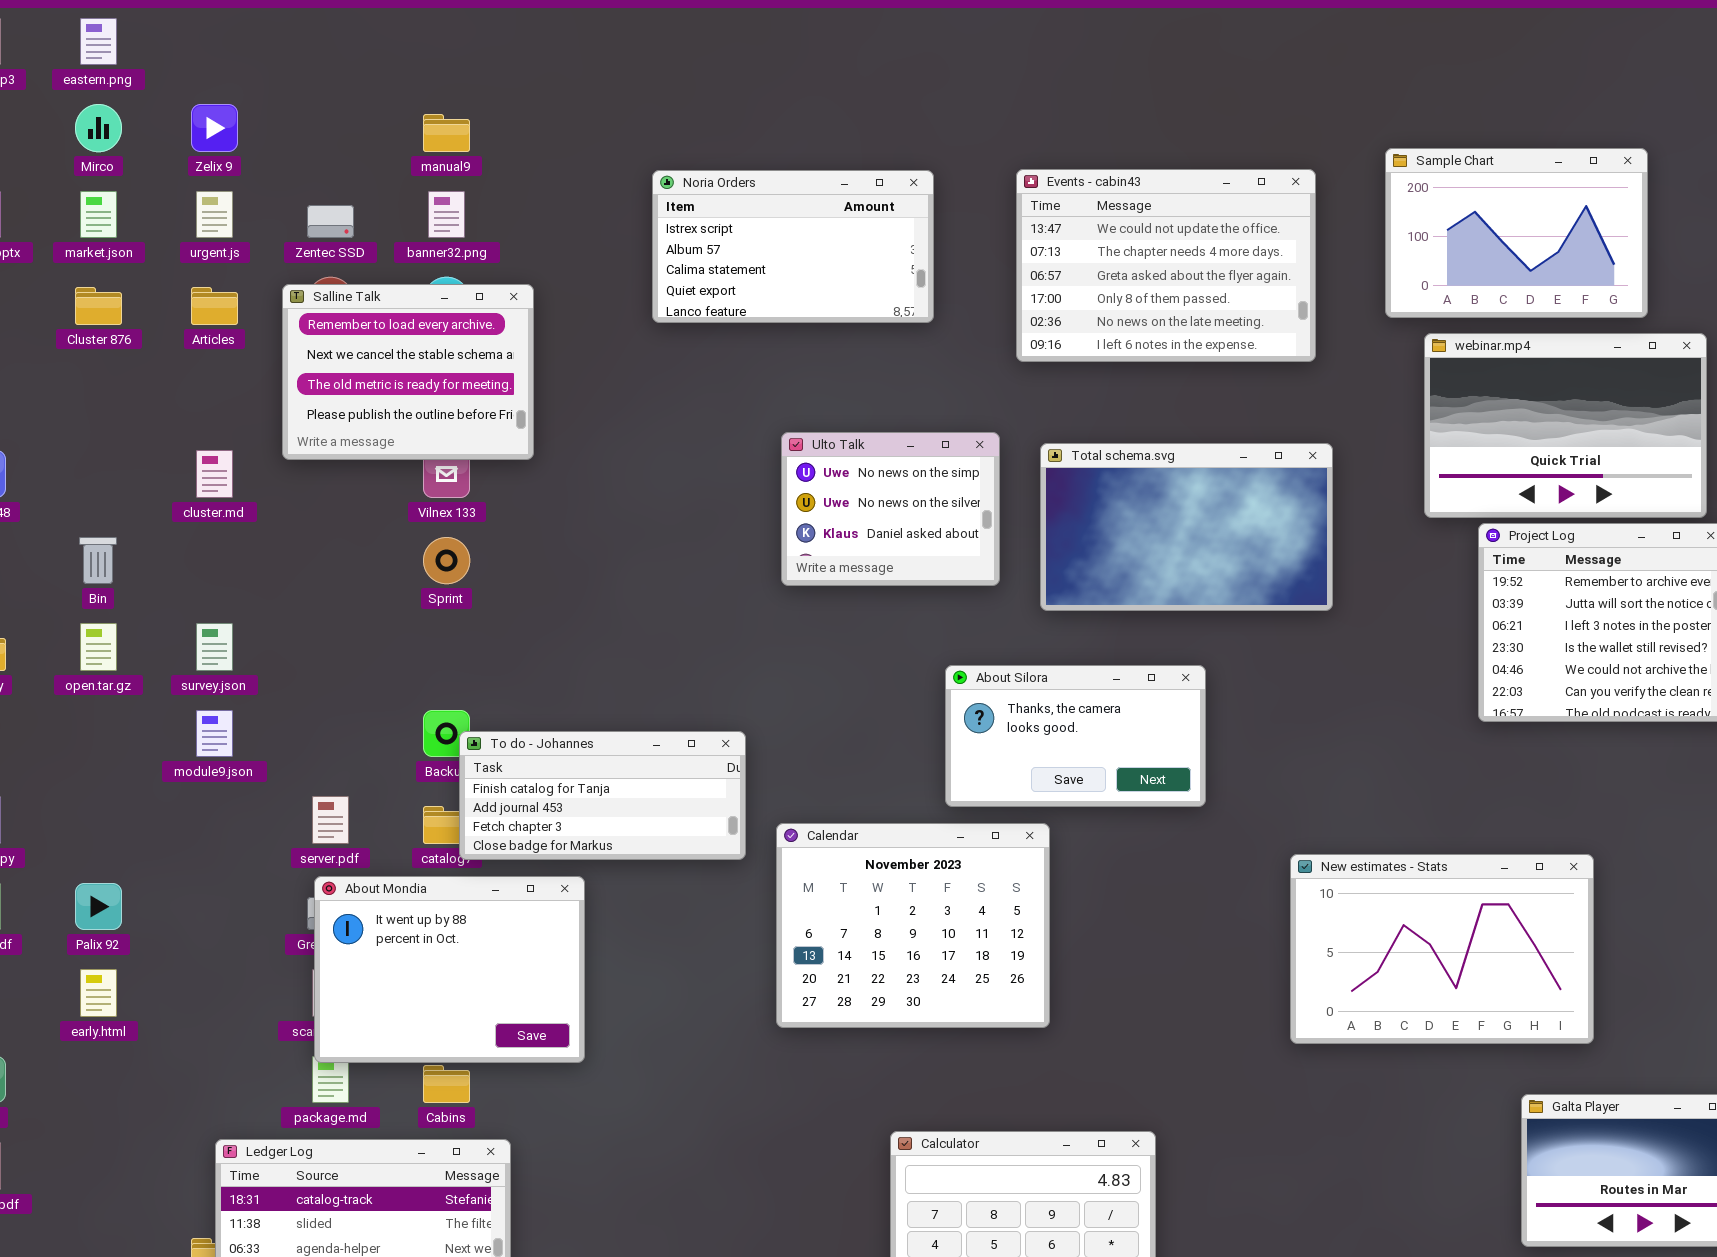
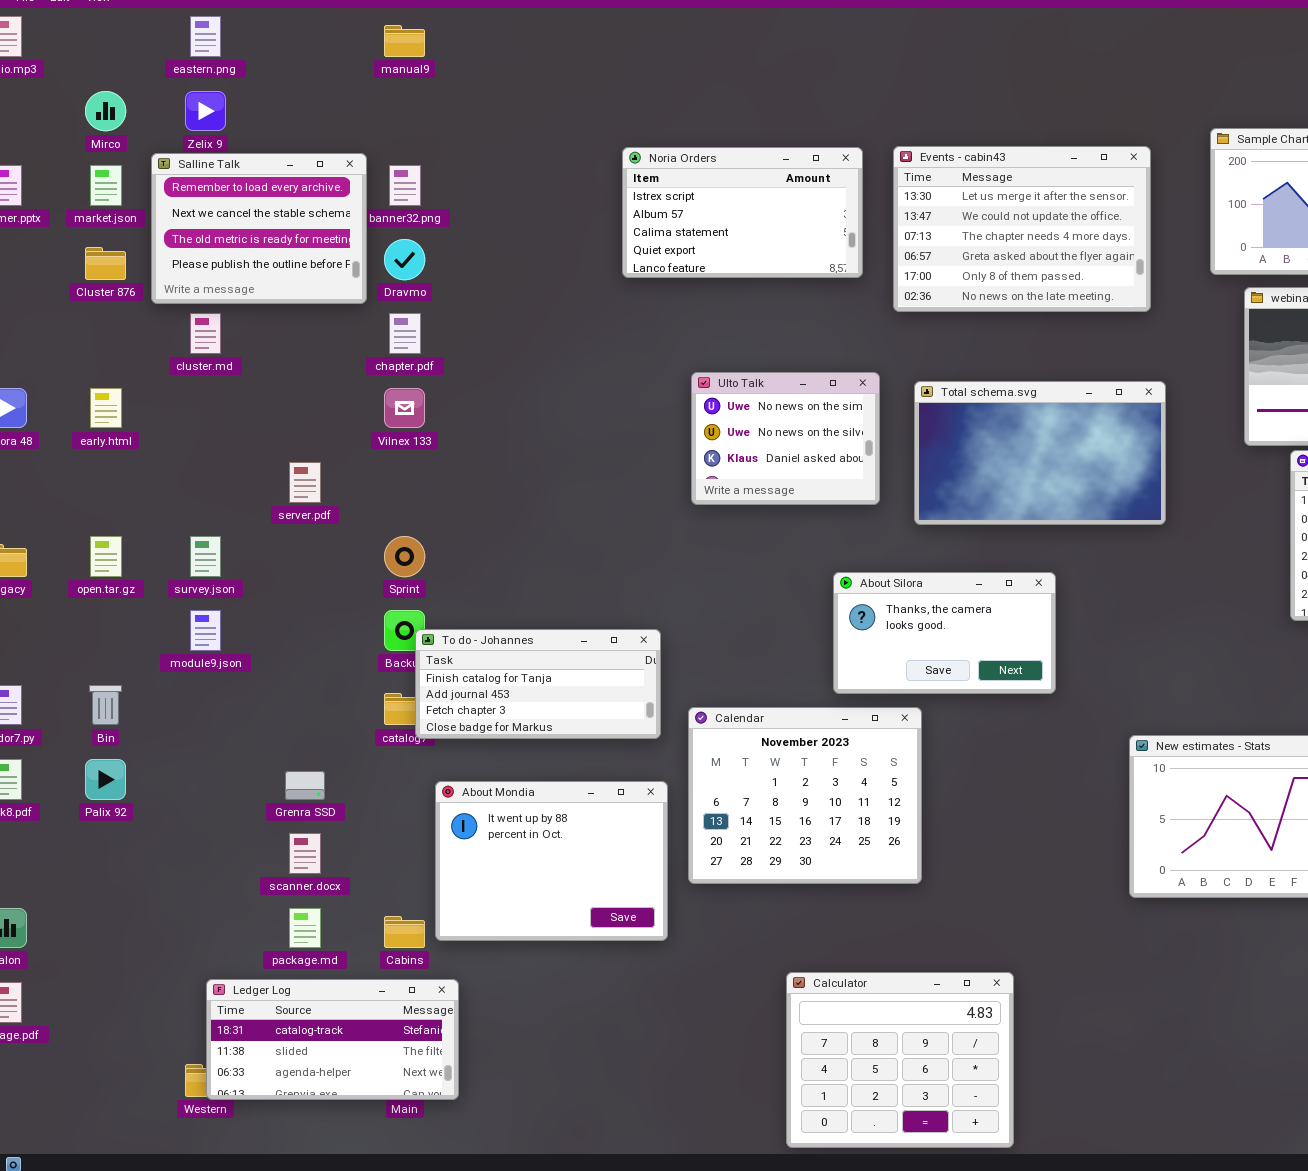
eastern.png: [80,18,117,65] -> [190,16,221,57], moved
manual9: [423,114,470,152] -> [384,25,425,57], moved
Events - cabin43: [1016,169,1316,362] -> [893,146,1151,312], scrolled up 1 row
Noria Orders: [652,170,934,323] -> [622,147,863,278], moved
Salline Talk: [282,284,534,460] -> [151,153,367,304], moved
cluster.md: [196,450,233,498] -> [190,313,221,354], moved
Bin: [79,537,117,584] -> [89,685,122,725], moved
Sprint: [423,537,470,584] -> [384,536,425,577], moved
server.pdf: [312,796,349,844] -> [289,462,321,503], moved
About Mondia: [314,876,585,1063] -> [435,781,668,941], moved
early.html: [80,969,117,1017] -> [90,388,122,428], moved

